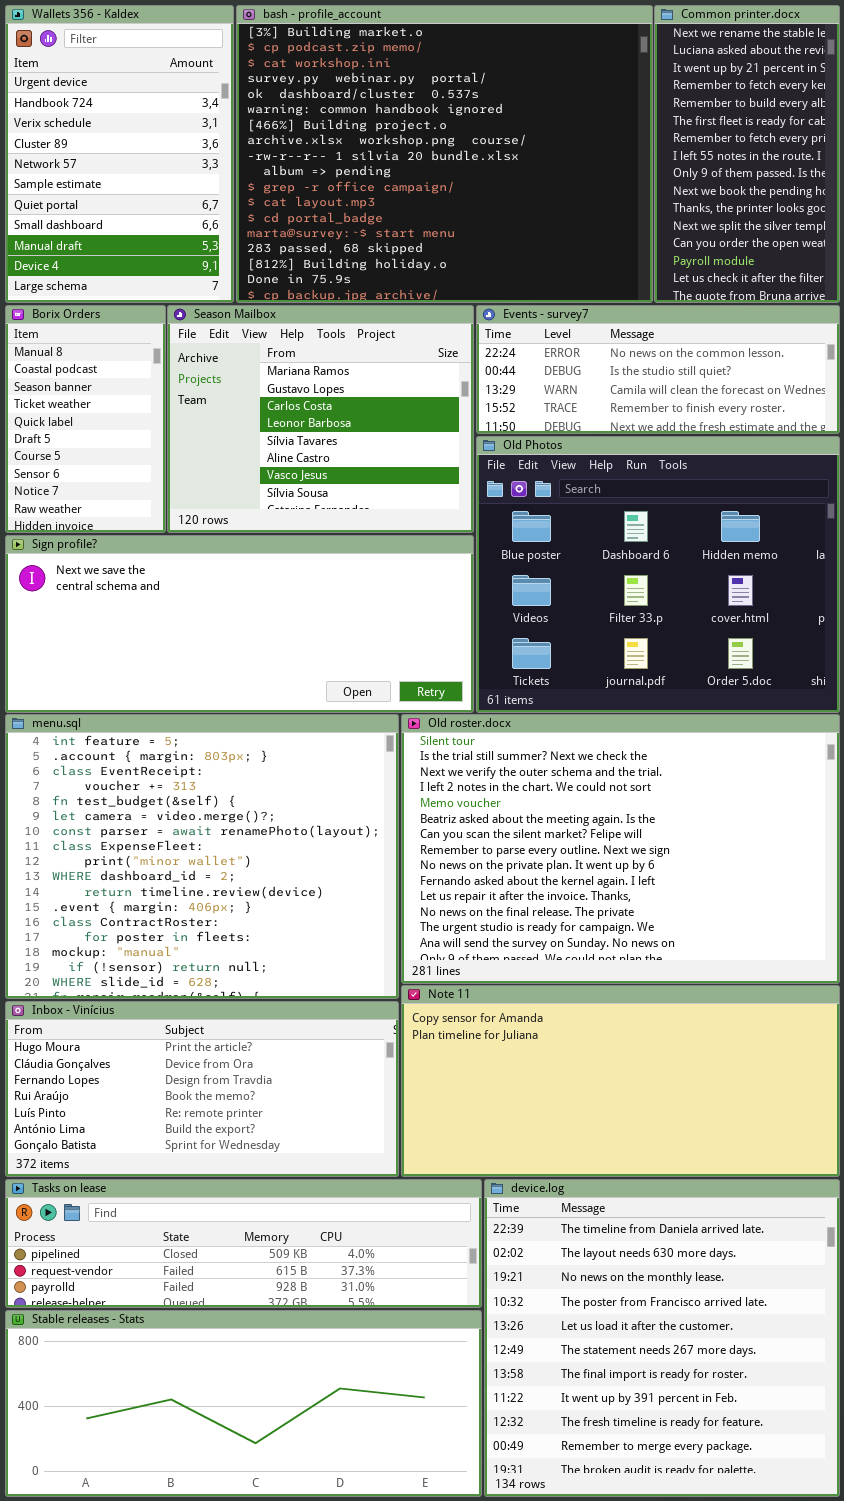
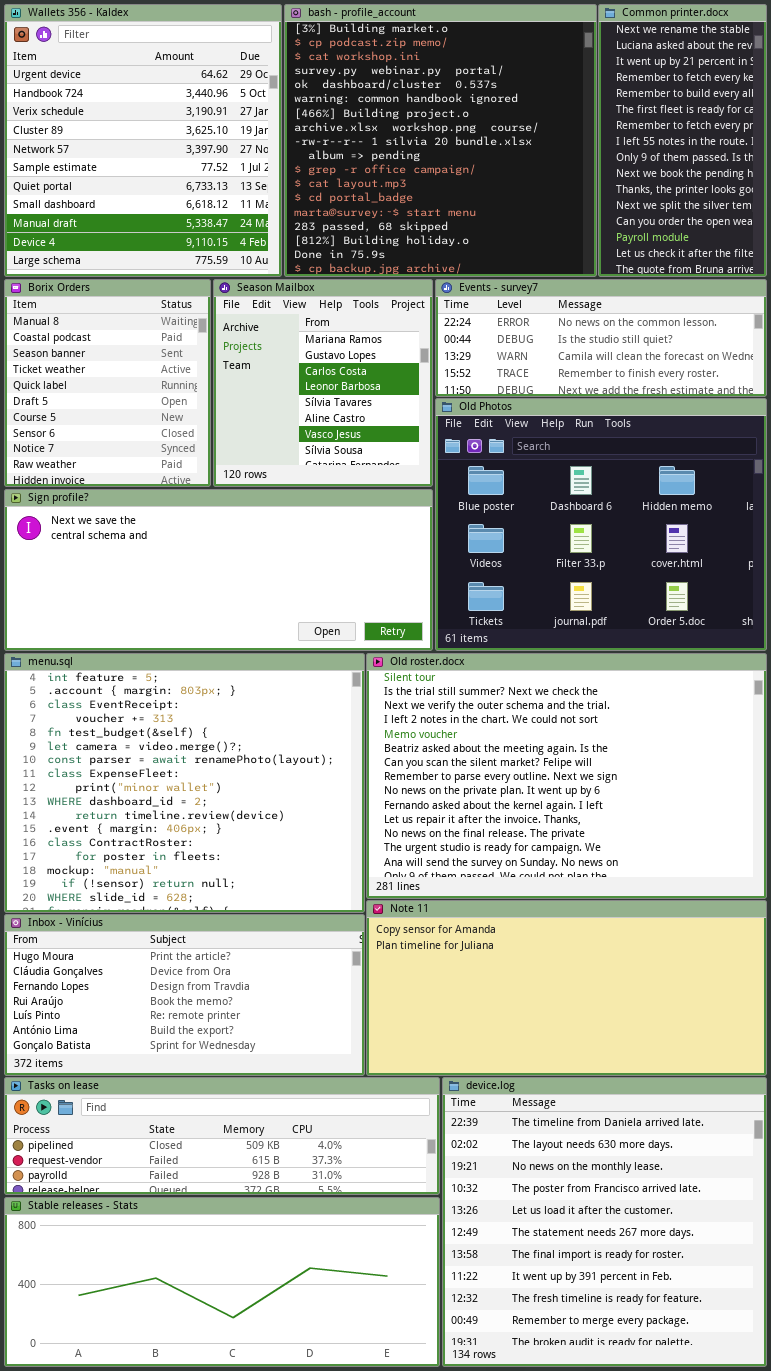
Wallets 356 - Kaldex: [5,5,234,303] -> [4,4,282,277], resized
bash - profile_account: [236,5,653,303] -> [284,4,597,277], resized
Borix Orders: [5,305,166,533] -> [4,279,211,487], resized
Season Mailbox: [167,305,474,533] -> [213,279,433,487], resized

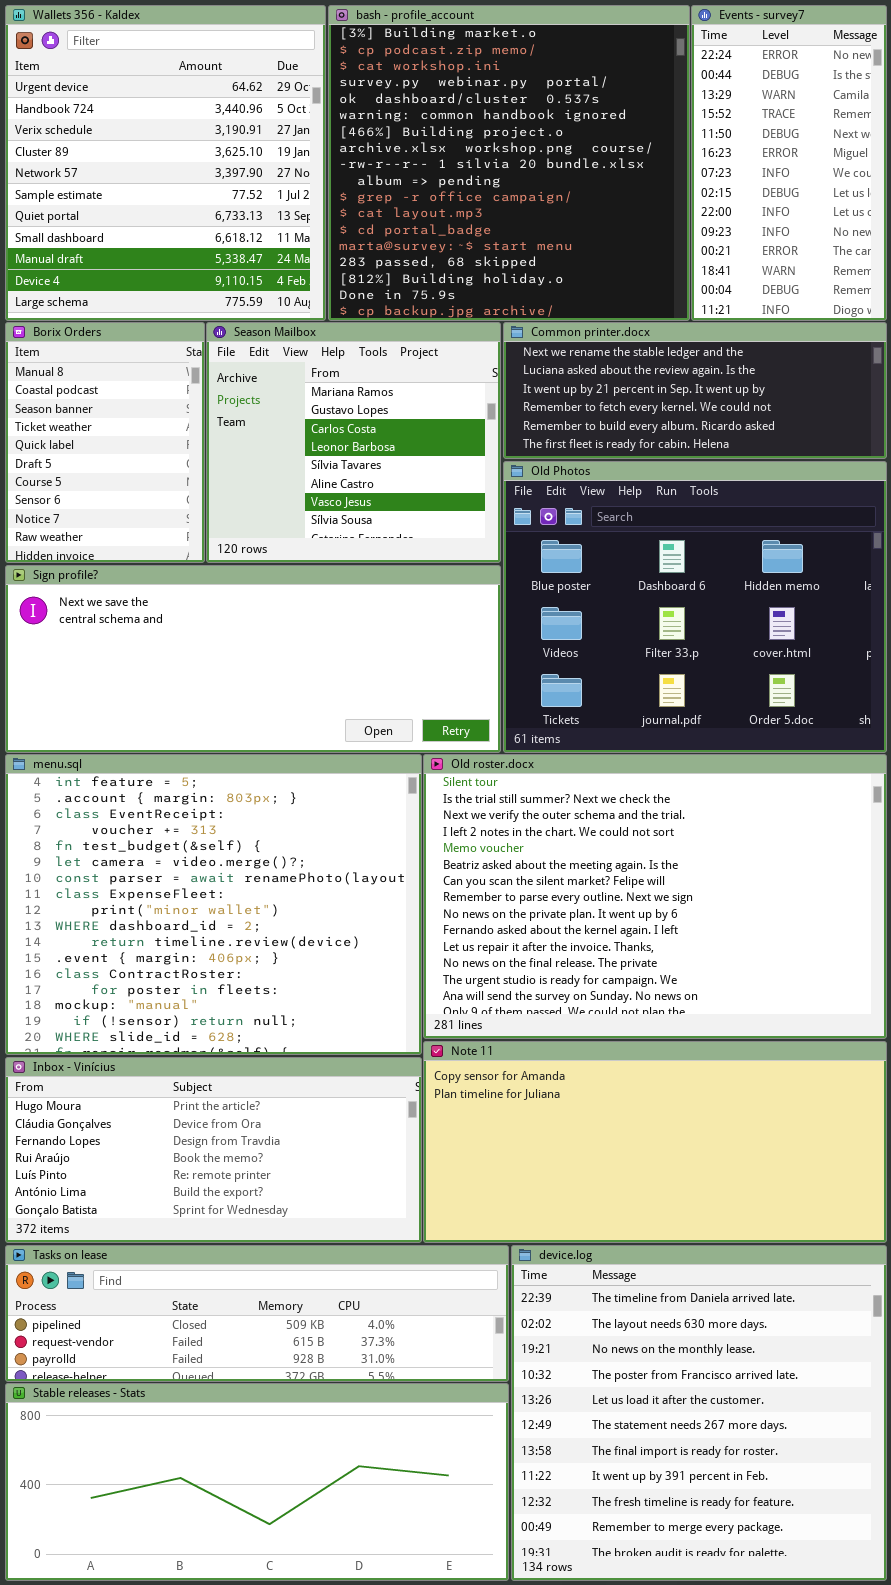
Common printer.docx: [598,4,767,277] -> [503,322,887,459], moved, resized
Borix Orders: [4,279,211,487] -> [5,322,205,563], resized
Season Mailbox: [213,279,433,487] -> [206,322,501,563], resized
Events - survey7: [435,279,767,397] -> [691,5,887,321], moved, resized

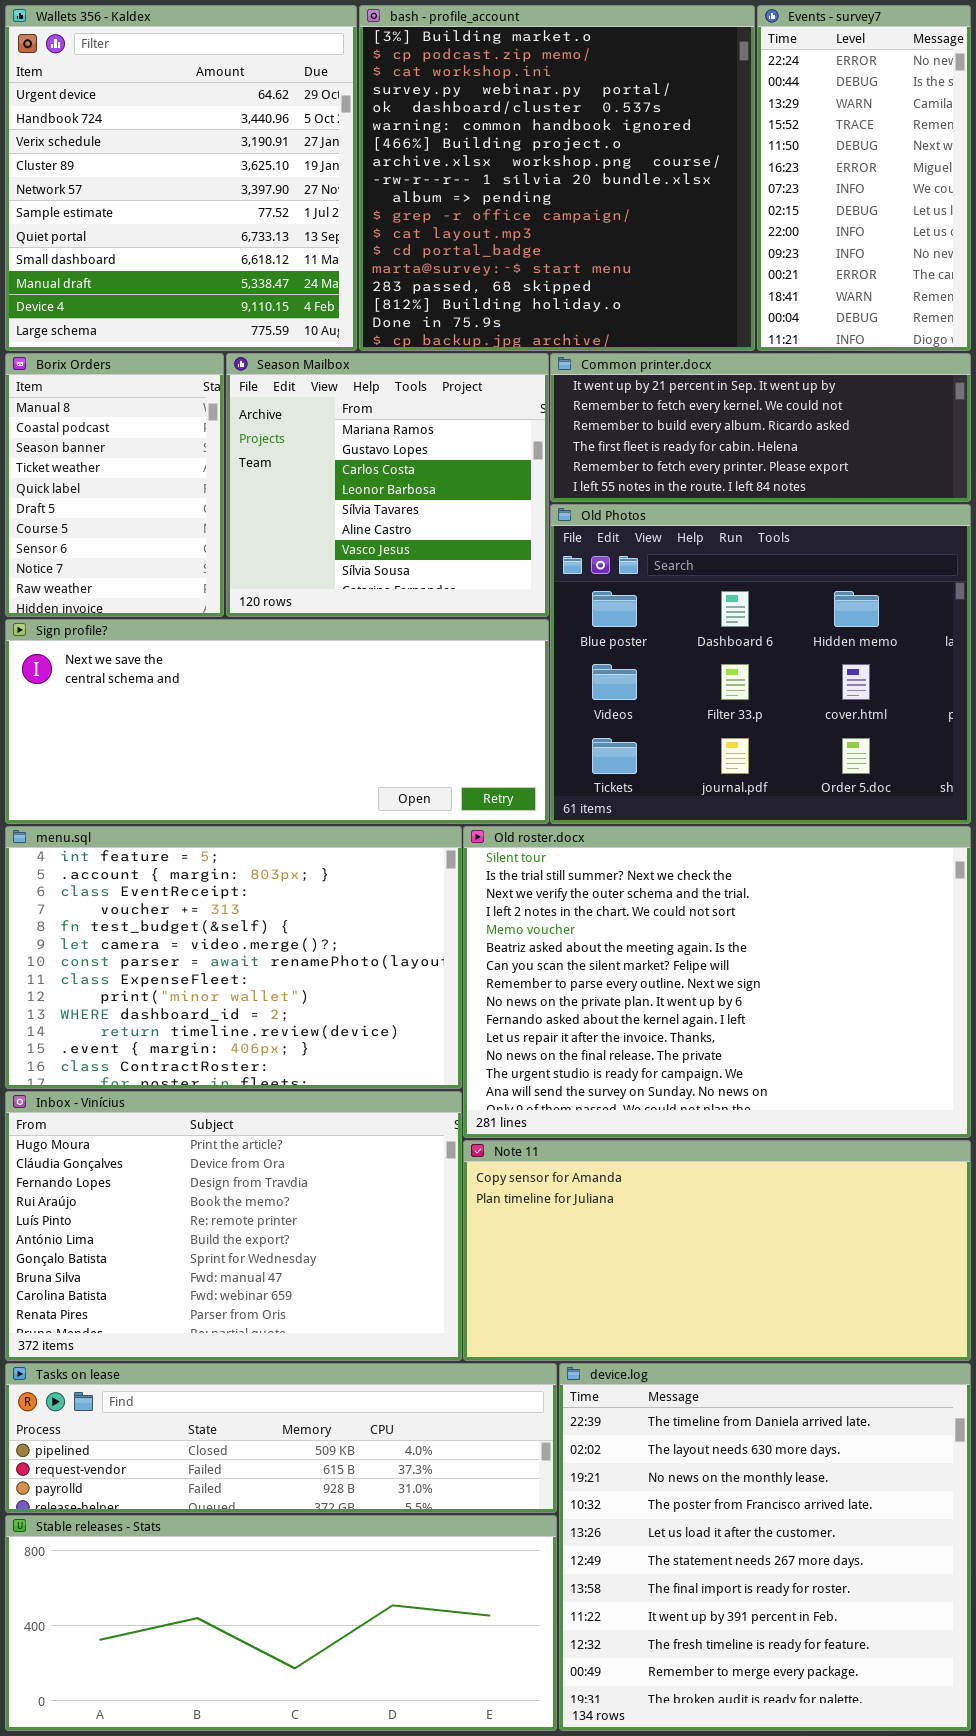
Common printer.docx: [503,322,887,459] -> [550,353,971,502], scrolled down 2 rows
menu.sql: [5,754,422,1055] -> [5,826,462,1089], resized
Inbox - Vinícius: [5,1057,422,1243] -> [5,1091,462,1361], resized

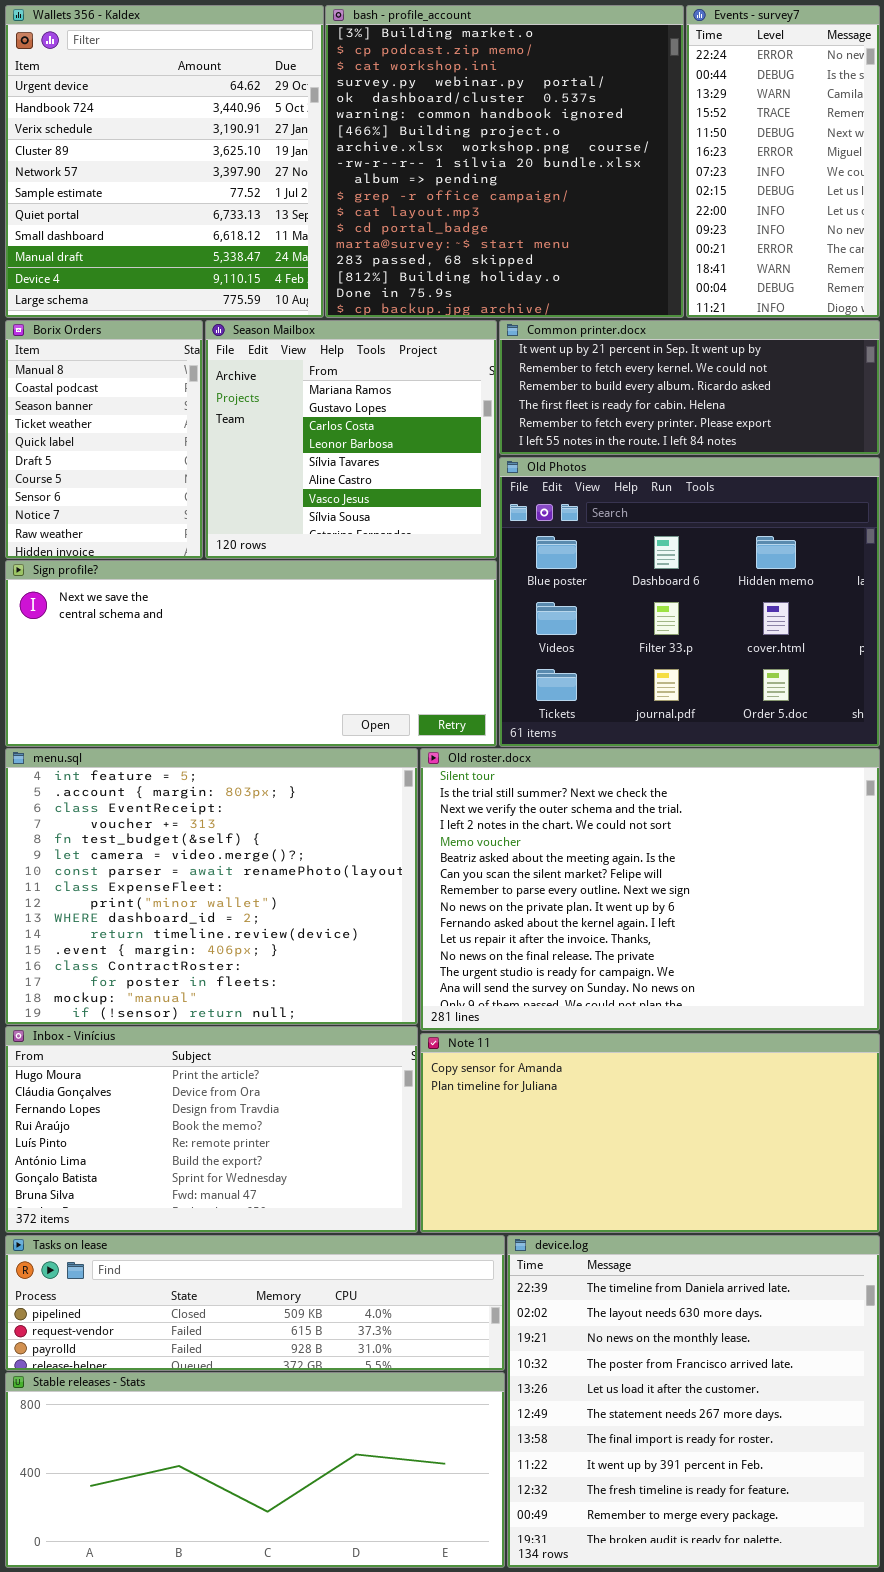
menu.sql: [5,826,462,1089] -> [5,748,418,1025], resized
Inbox - Vinícius: [5,1091,462,1361] -> [5,1026,418,1233], resized

